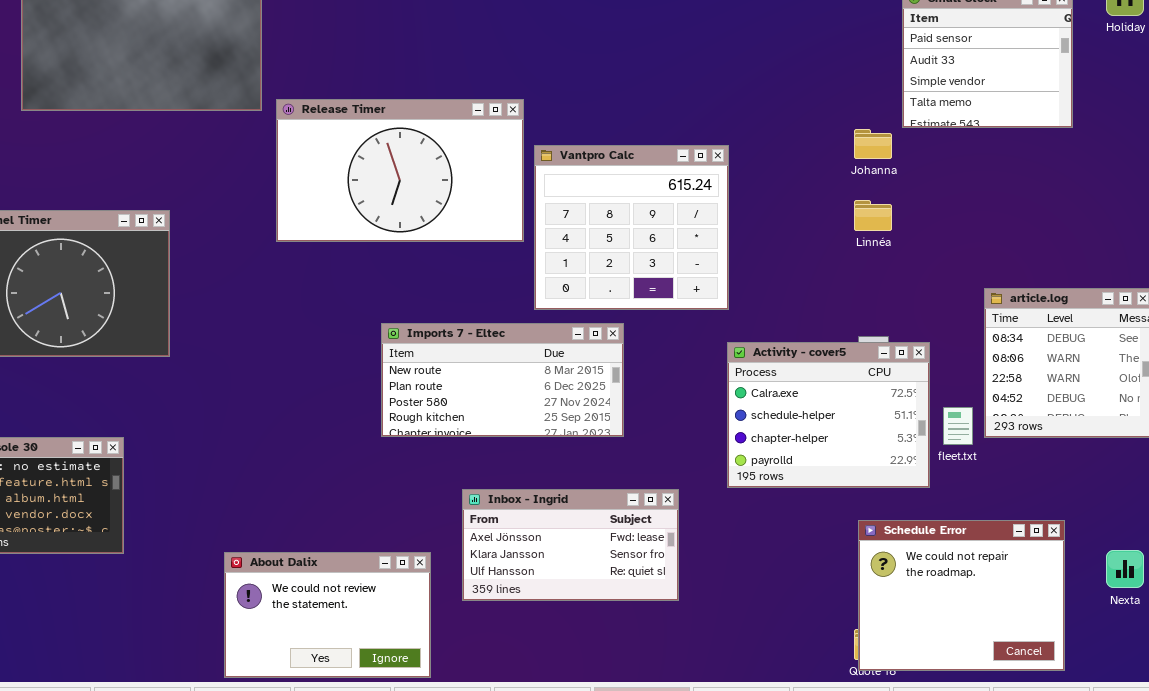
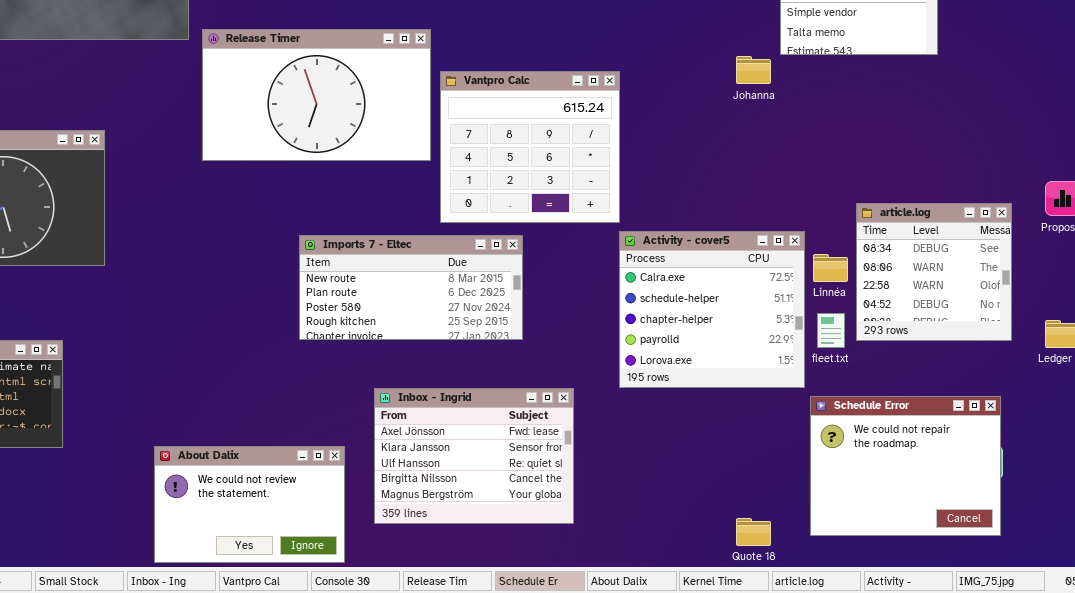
Linnéa: [854,200,892,231] -> [813,254,848,282], moved
Activity - cover5: [727,342,930,488] -> [619,231,805,388], resized
Inbox - Ingrid: [462,489,679,601] -> [374,388,574,524], resized
Schedule Error: [858,520,1065,671] -> [810,396,1001,536], moved

